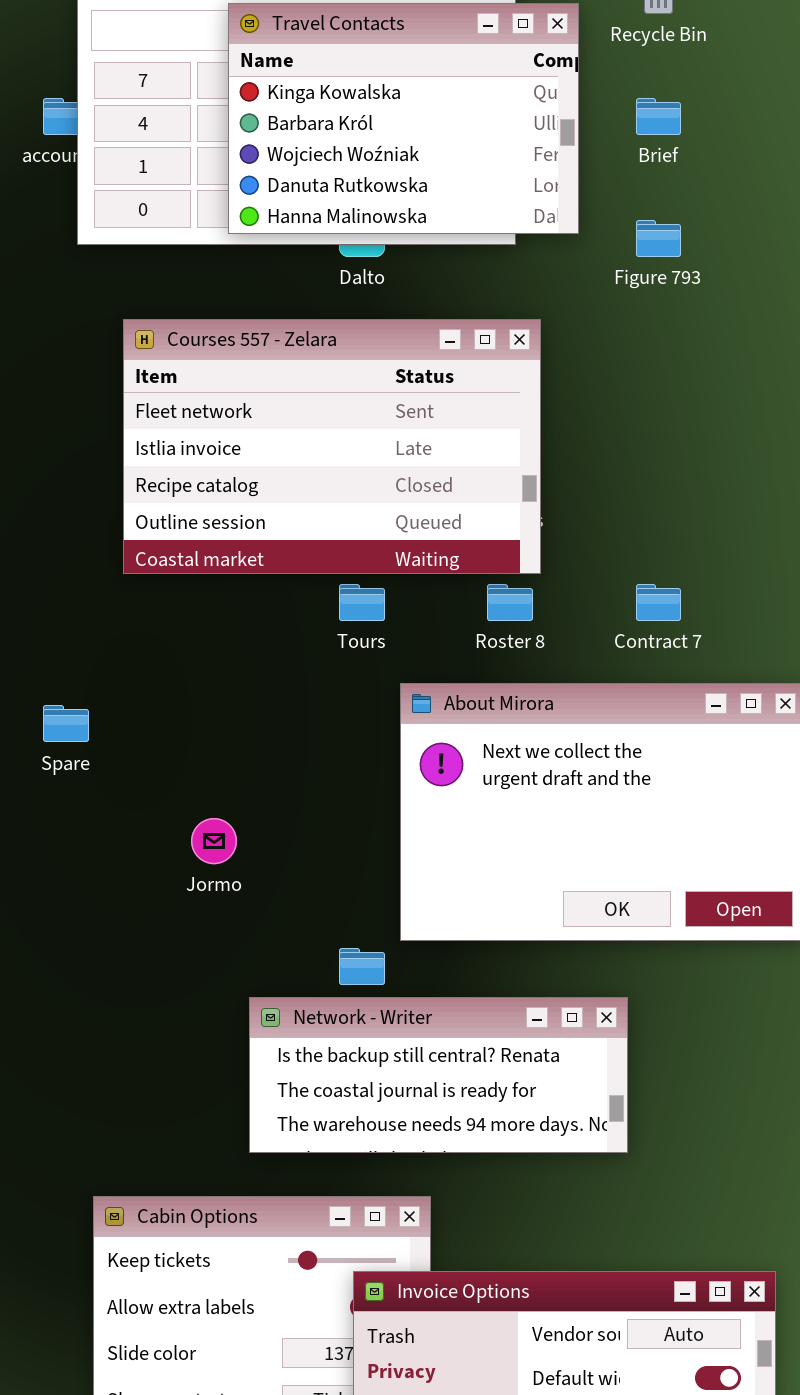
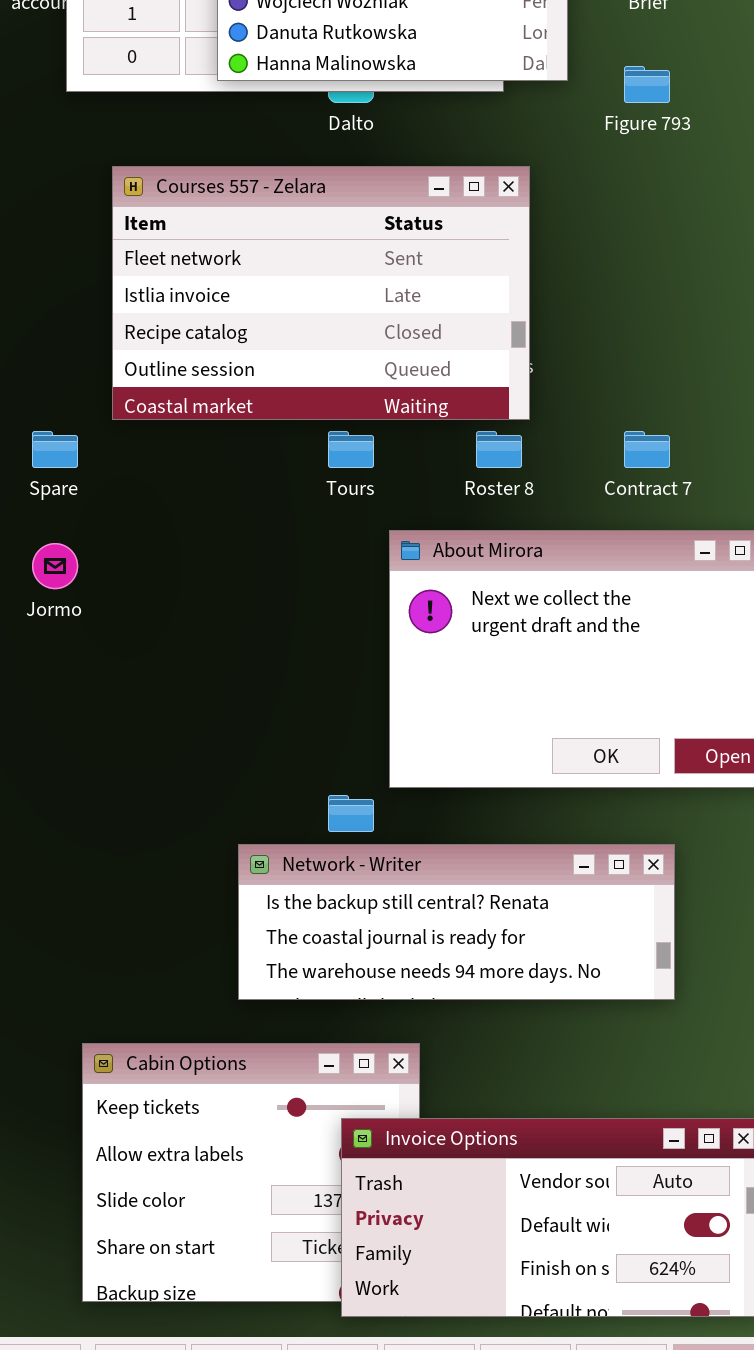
Spare: [43,705,89,742] -> [32,431,78,468], moved
Jormo: [191,818,237,864] -> [32,543,78,589], moved
Network - Writer: [249,997,628,1153] -> [238,844,675,1000], resized

